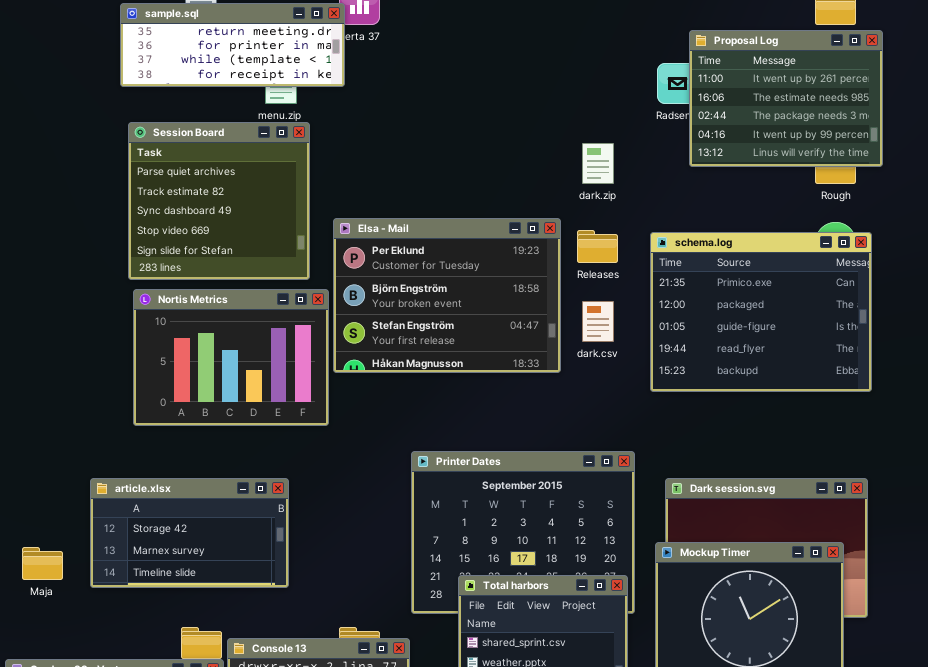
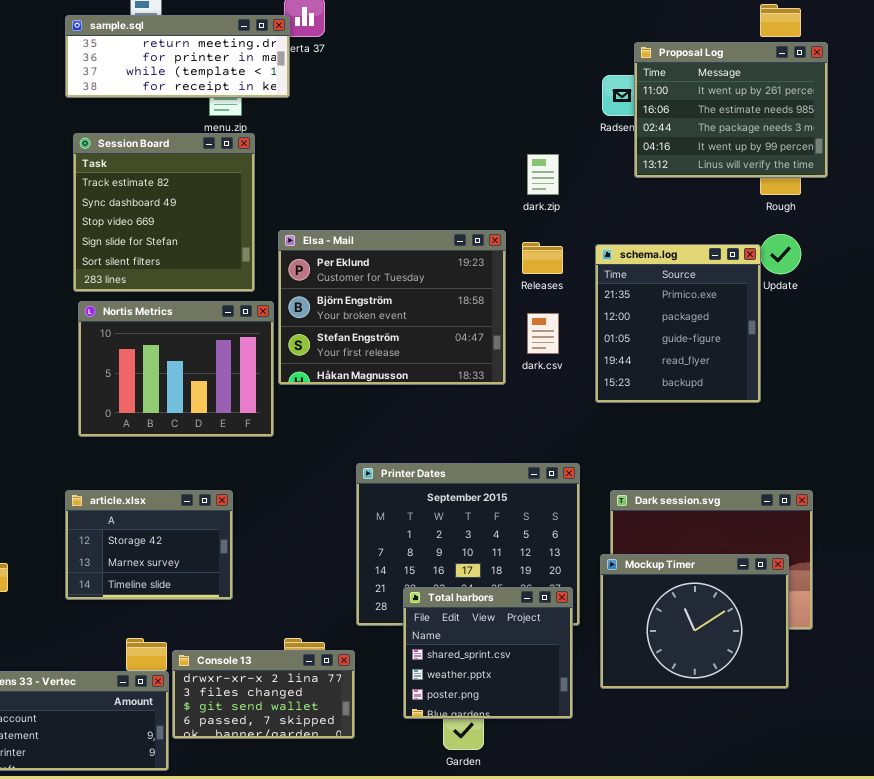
Session Board: [128,122,310,280] -> [73,133,255,292], scrolled down 1 row
schema.log: [650,232,872,392] -> [595,244,761,403], resized
article.xlsx: [90,478,289,588] -> [65,490,233,600], resized

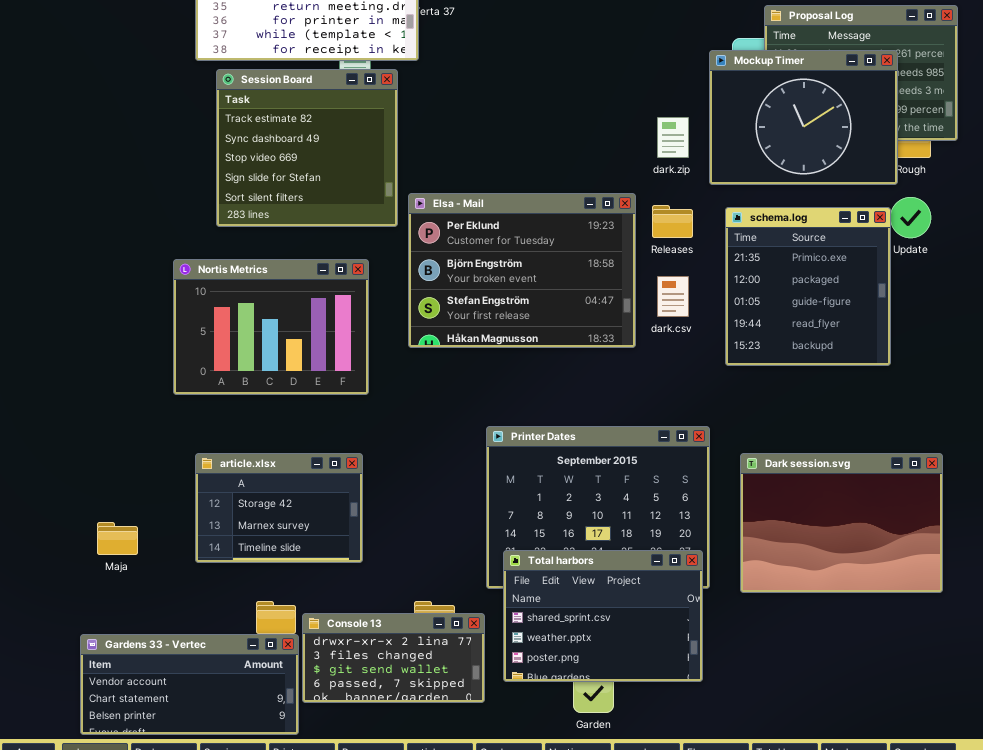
Session Board: [73,133,255,292] -> [216,69,398,227], moved
Nortis Metrics: [78,301,274,437] -> [173,259,369,395], moved
Mockup Timer: [600,554,789,689] -> [709,50,898,185], moved
Total harbors: [403,587,573,719] -> [503,550,703,682], resized

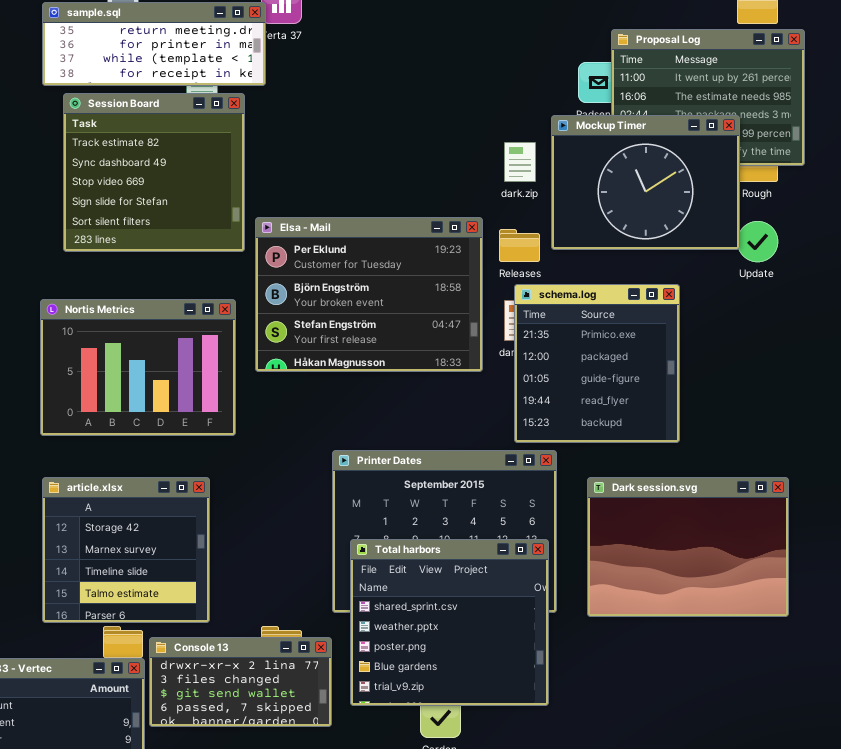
Mockup Timer: [709,50,898,185] -> [551,115,740,250], moved
schema.log: [725,207,891,366] -> [514,284,680,443], moved
Nortis Metrics: [173,259,369,395] -> [40,299,236,436], moved
article.xlsx: [195,453,363,563] -> [42,477,210,623], resized
Total harbors: [503,550,703,682] -> [350,539,549,706], resized

